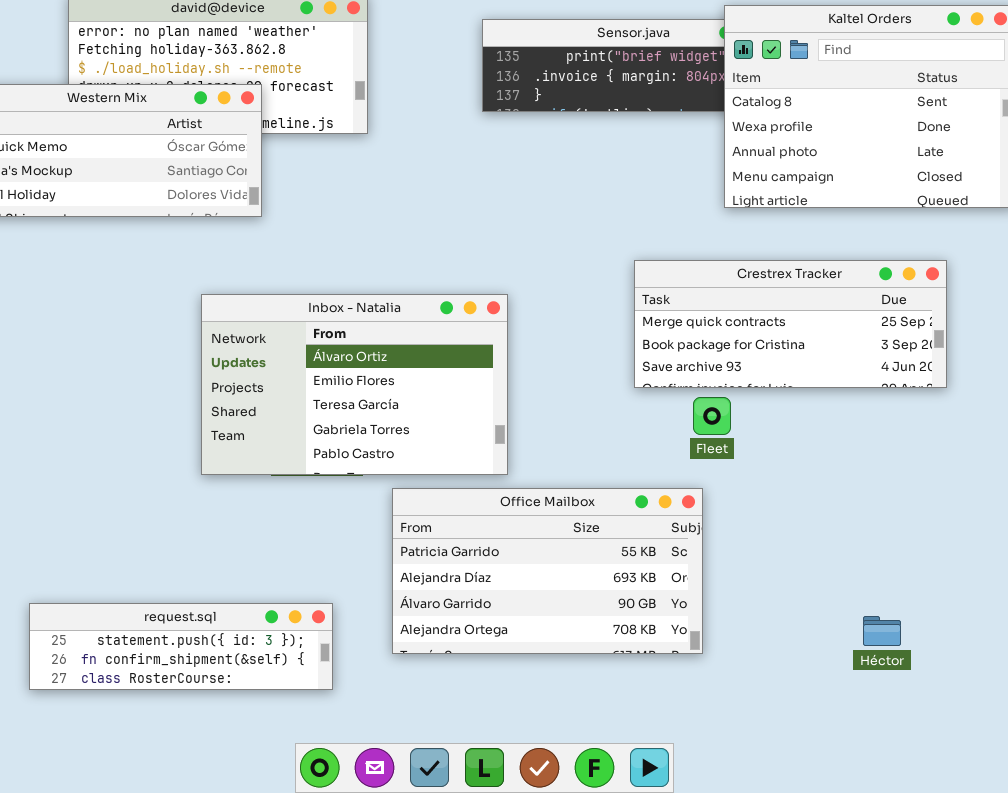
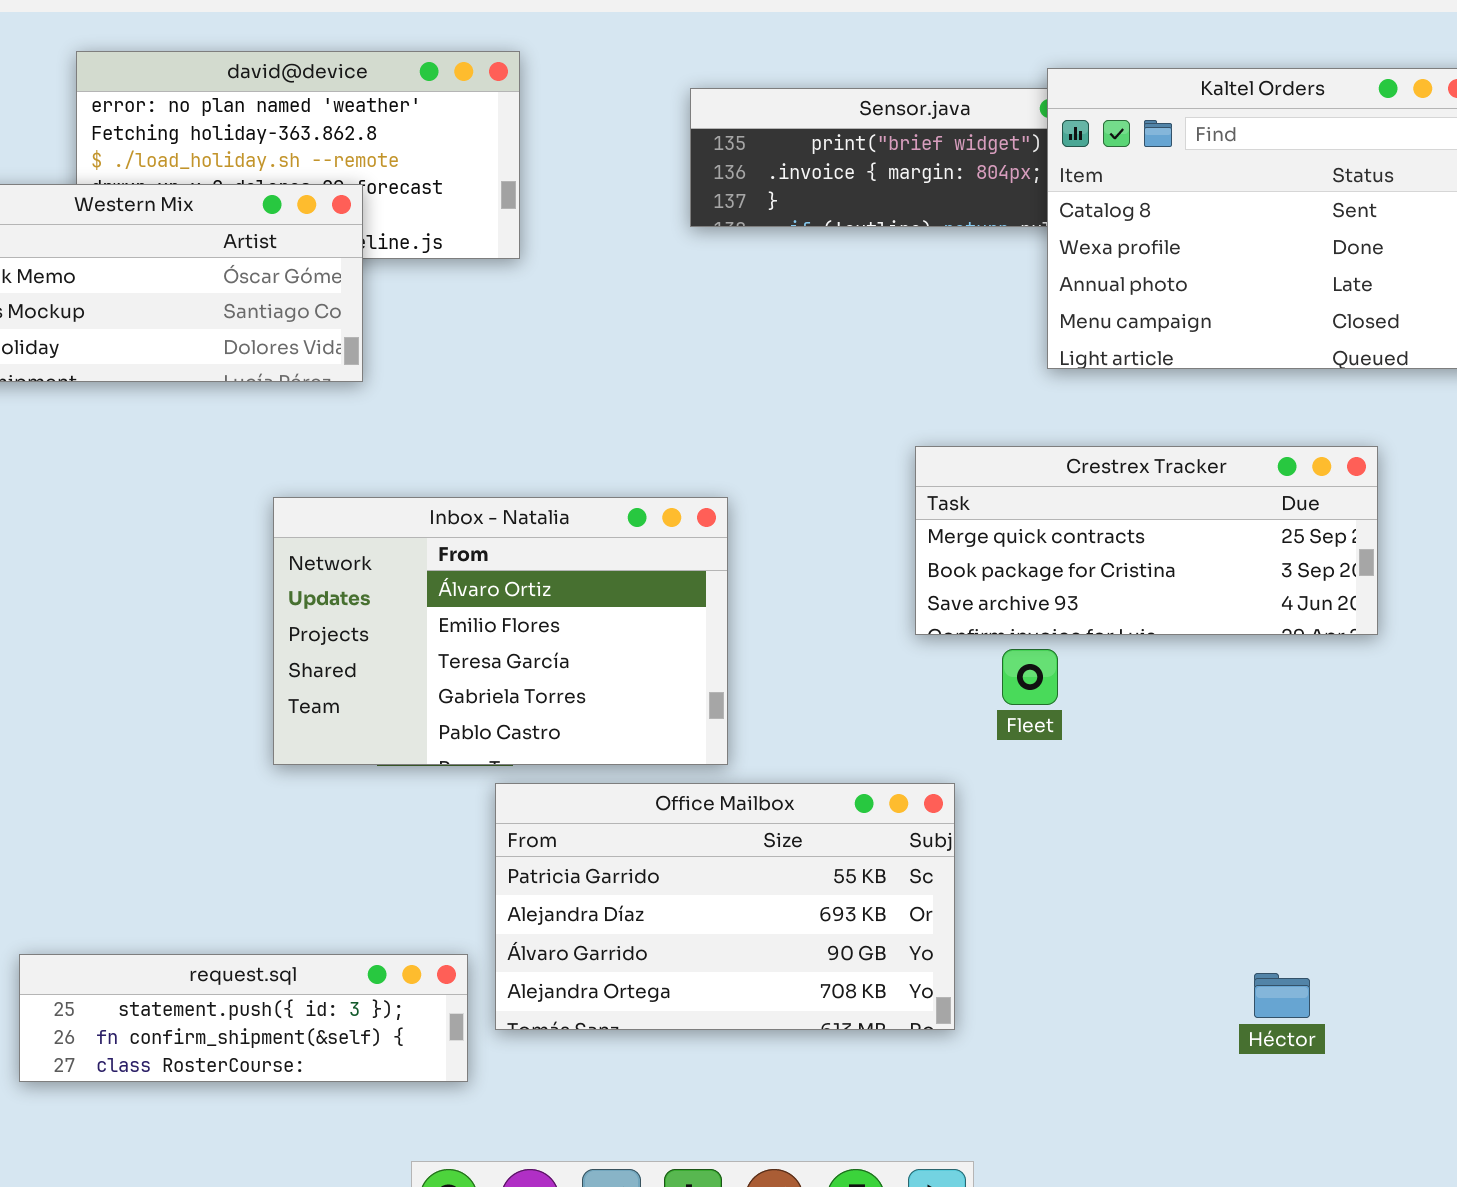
Office Mailbox: [392,488,703,654] -> [495,783,955,1030], moved

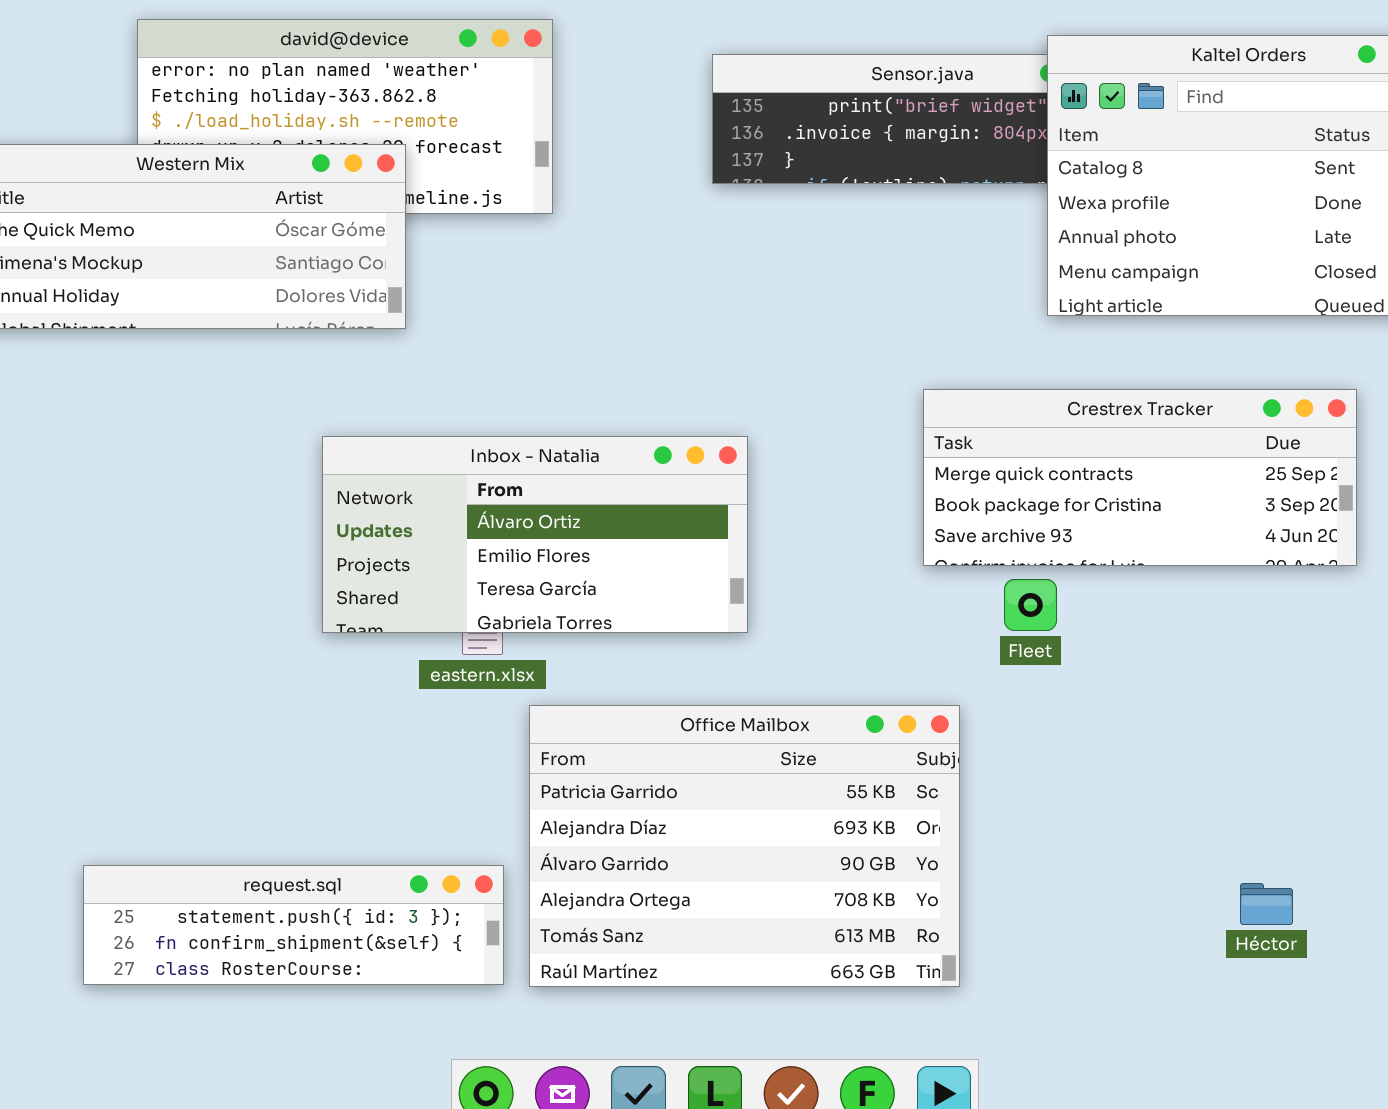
Inbox - Natalia: [273,497,728,765] -> [322,436,748,633], resized
Office Mailbox: [495,783,955,1030] -> [529,705,960,987], resized

